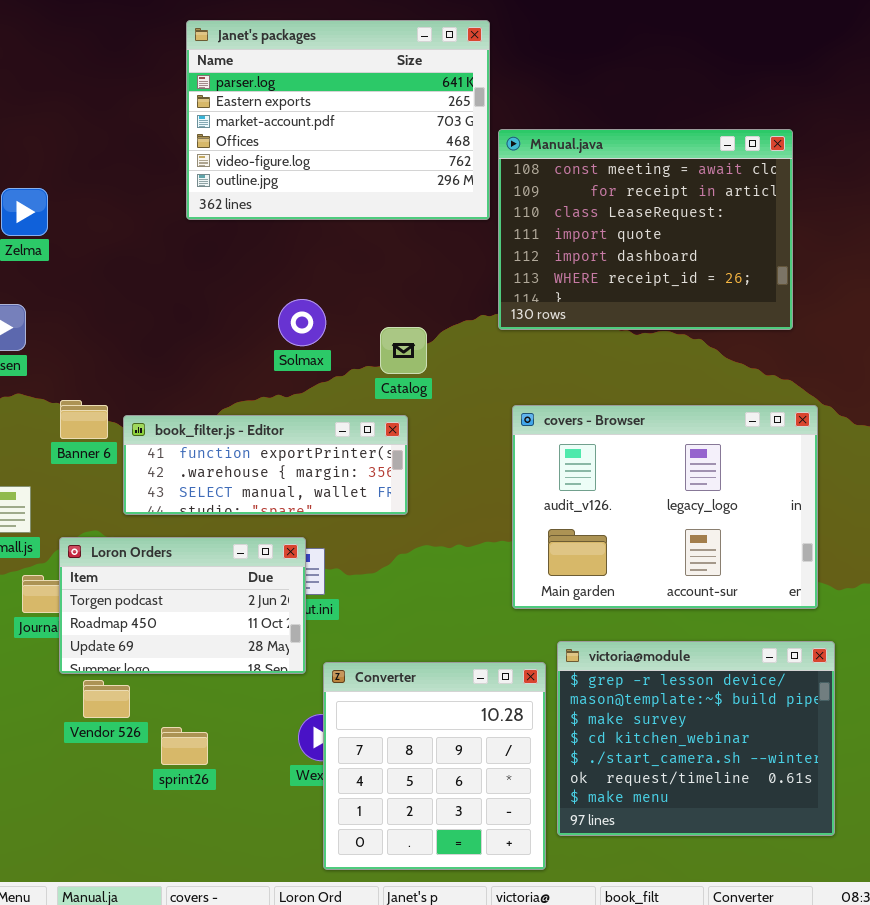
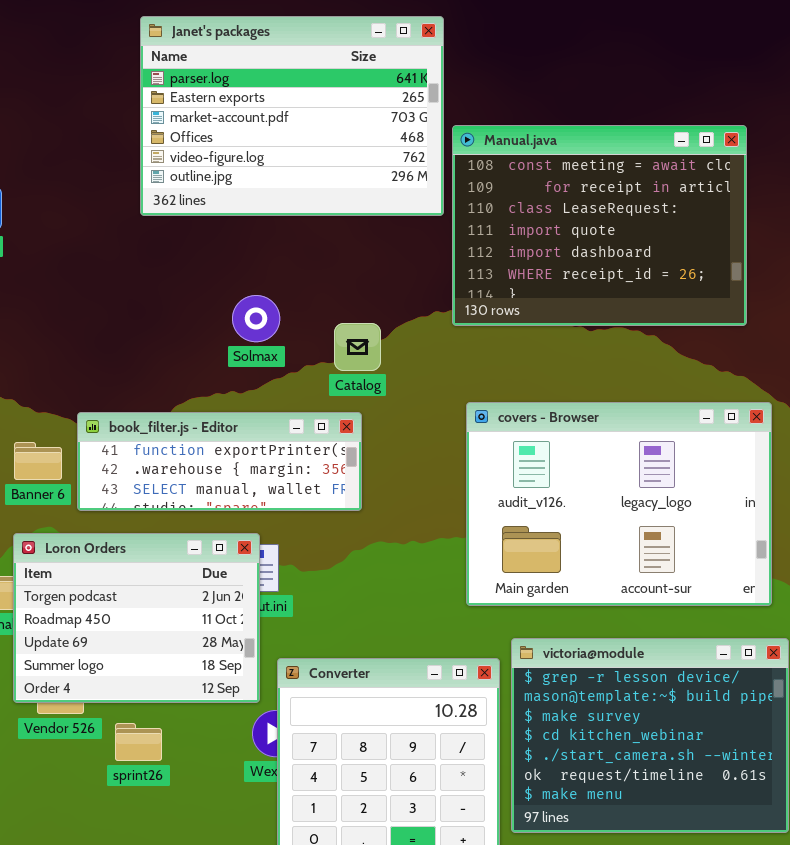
Banner 6: [60,400,108,439] -> [14,442,62,480], moved
Loron Orders: [59,537,306,674] -> [13,533,260,703], resized

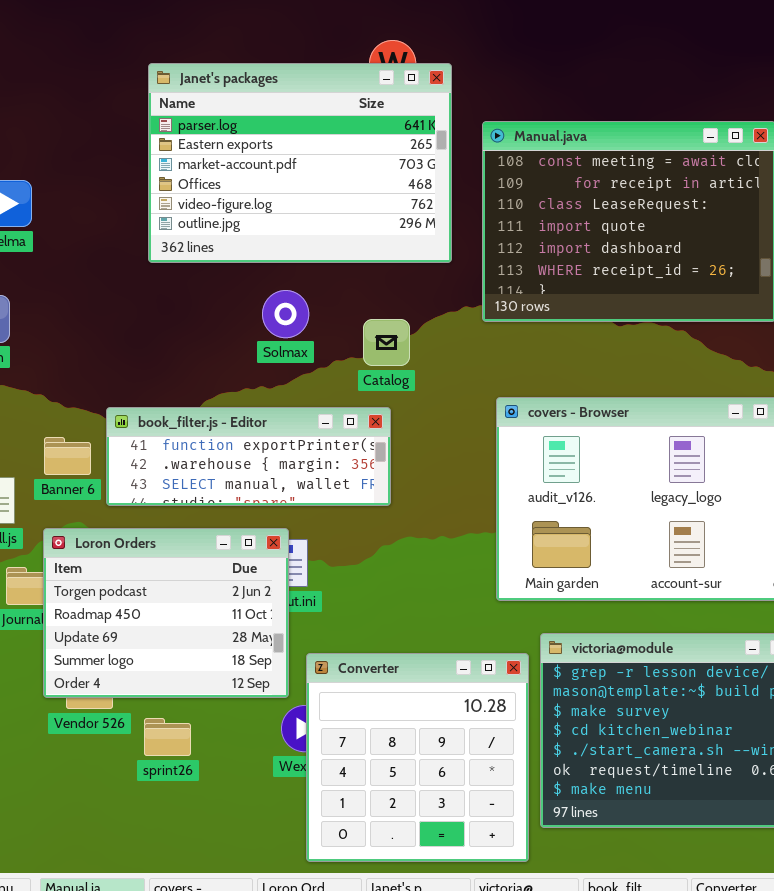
Janet's packages: [140,16,444,216] -> [148,63,452,263], moved

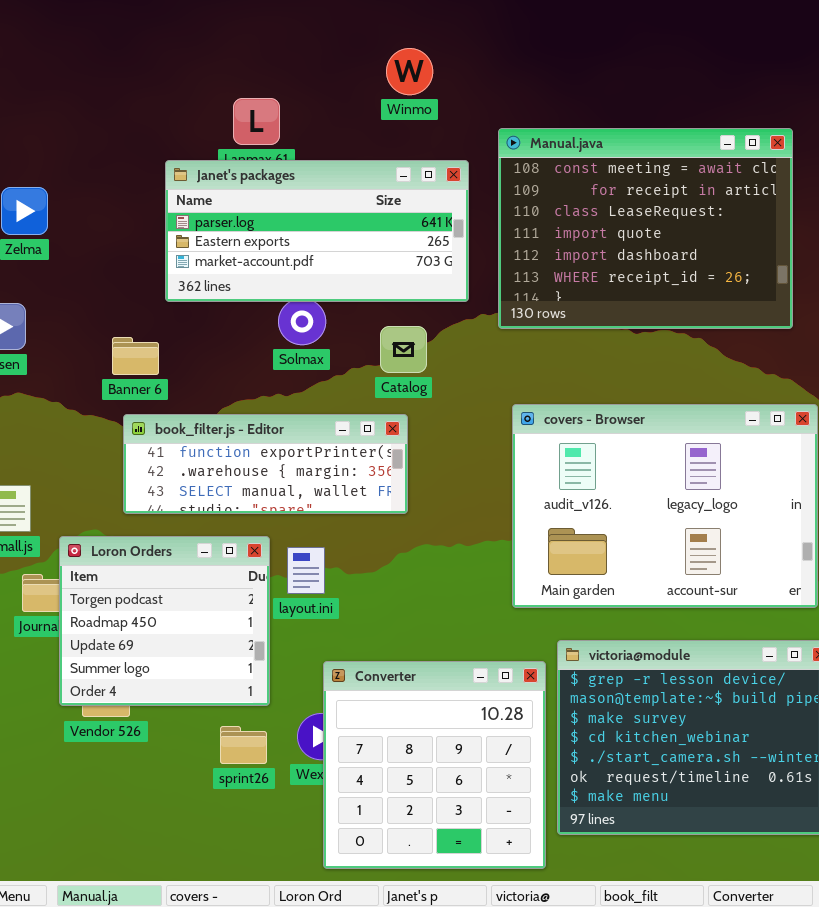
Janet's packages: [148,63,452,263] -> [165,160,469,302], moved, resized
Banner 6: [44,437,91,475] -> [112,337,159,375], moved
Loron Orders: [43,528,289,698] -> [59,536,270,706], resized
sprint26: [144,718,191,756] -> [220,726,267,764], moved

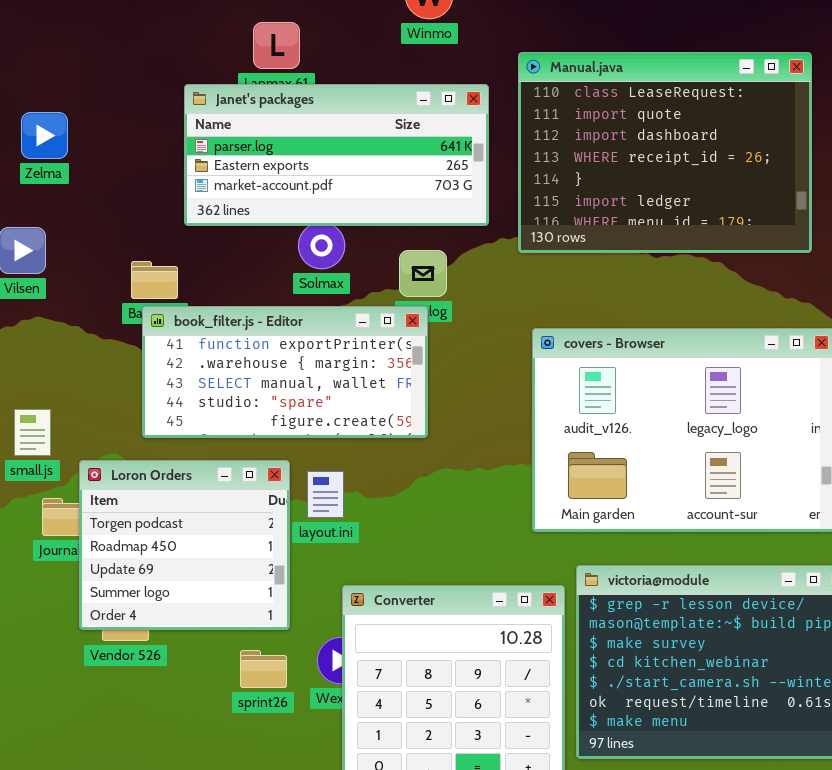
Manual.java: [498,128,793,329] -> [518,52,812,253], scrolled down 2 rows
book_filter.js - Editor: [123,414,408,514] -> [142,306,428,438], resized

